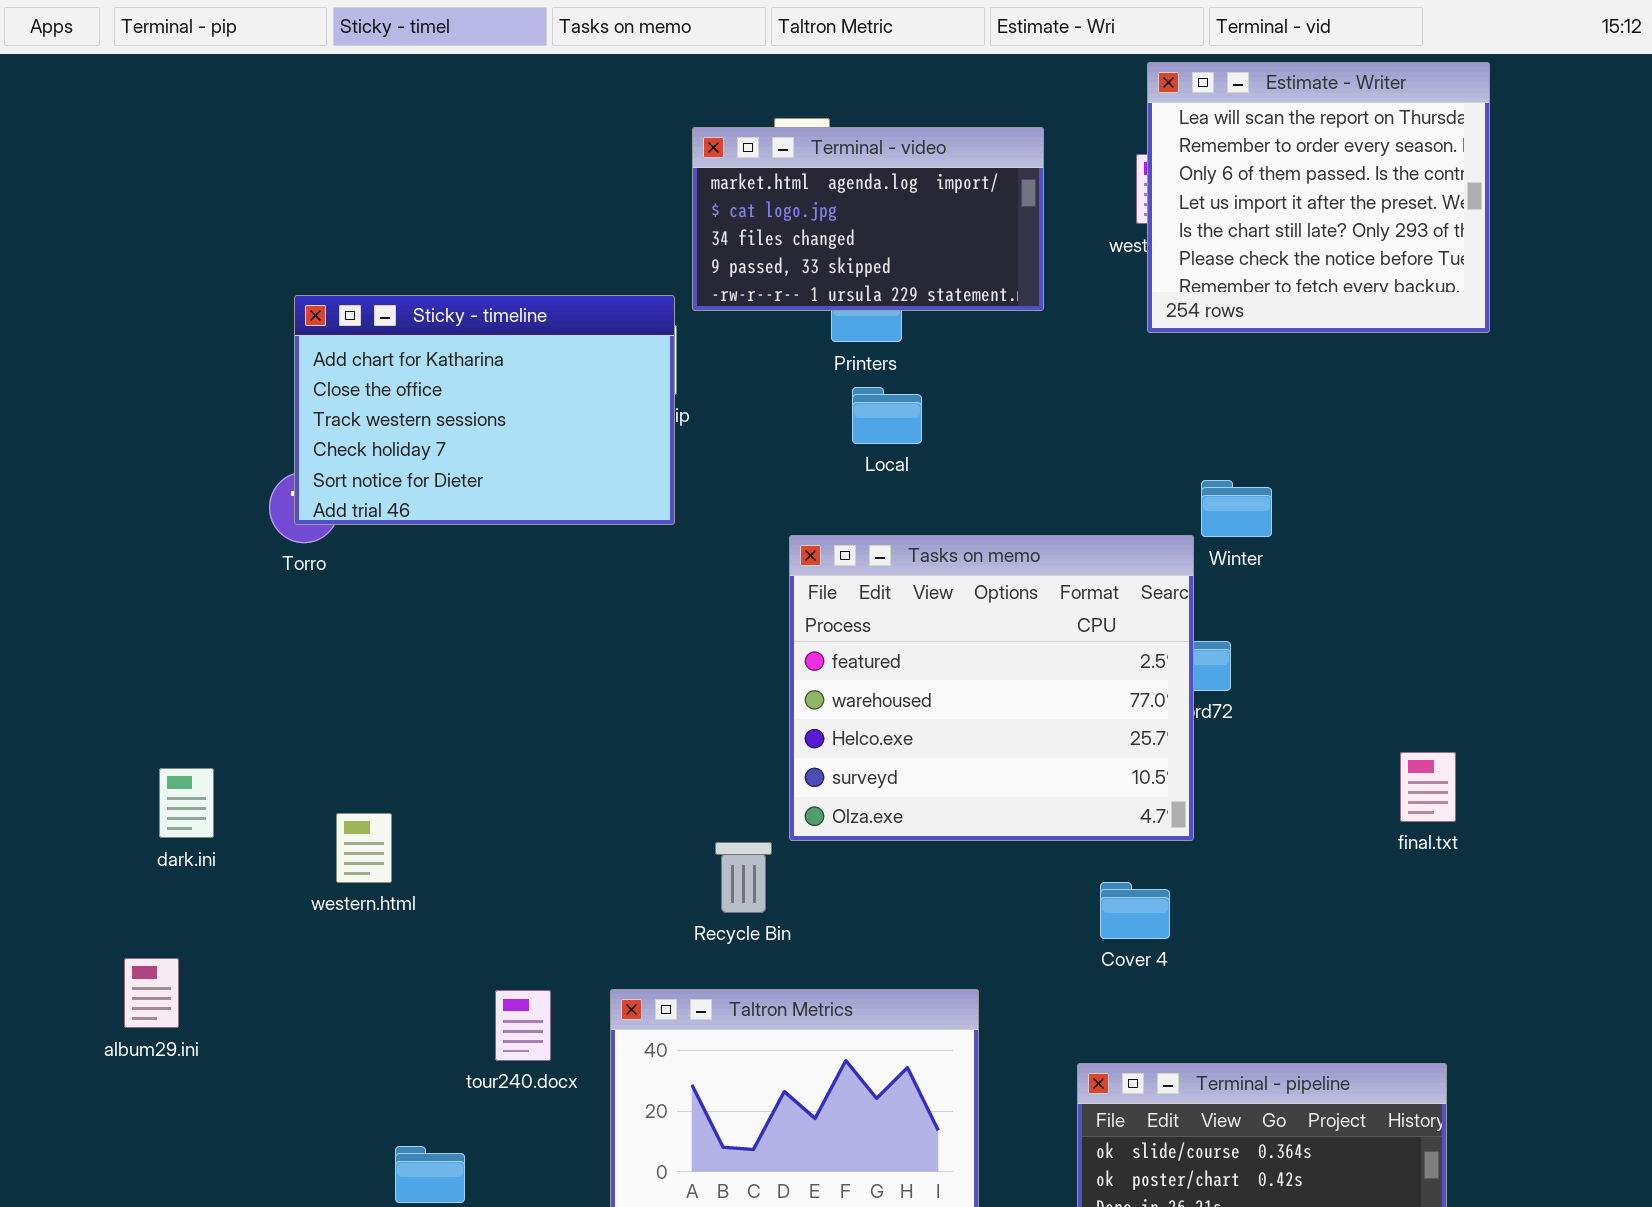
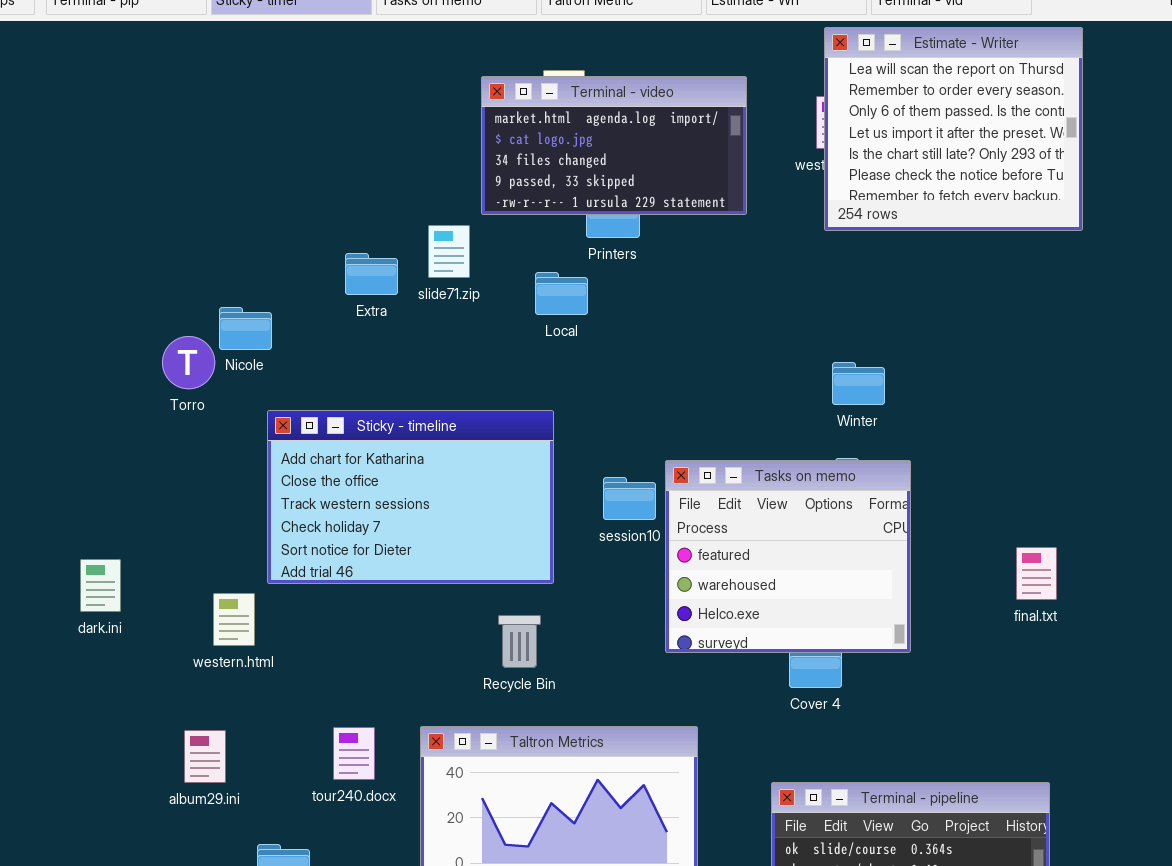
Sticky - timeline: [294,295,675,525] -> [267,410,554,584], moved
Local: [852,387,922,444] -> [535,272,588,315], moved
Winter: [1201,480,1272,537] -> [832,362,885,405], moved
Tasks on memo: [789,535,1194,841] -> [665,460,911,653], moved, resized
album29.ini: [124,958,179,1028] -> [184,730,226,783], moved

